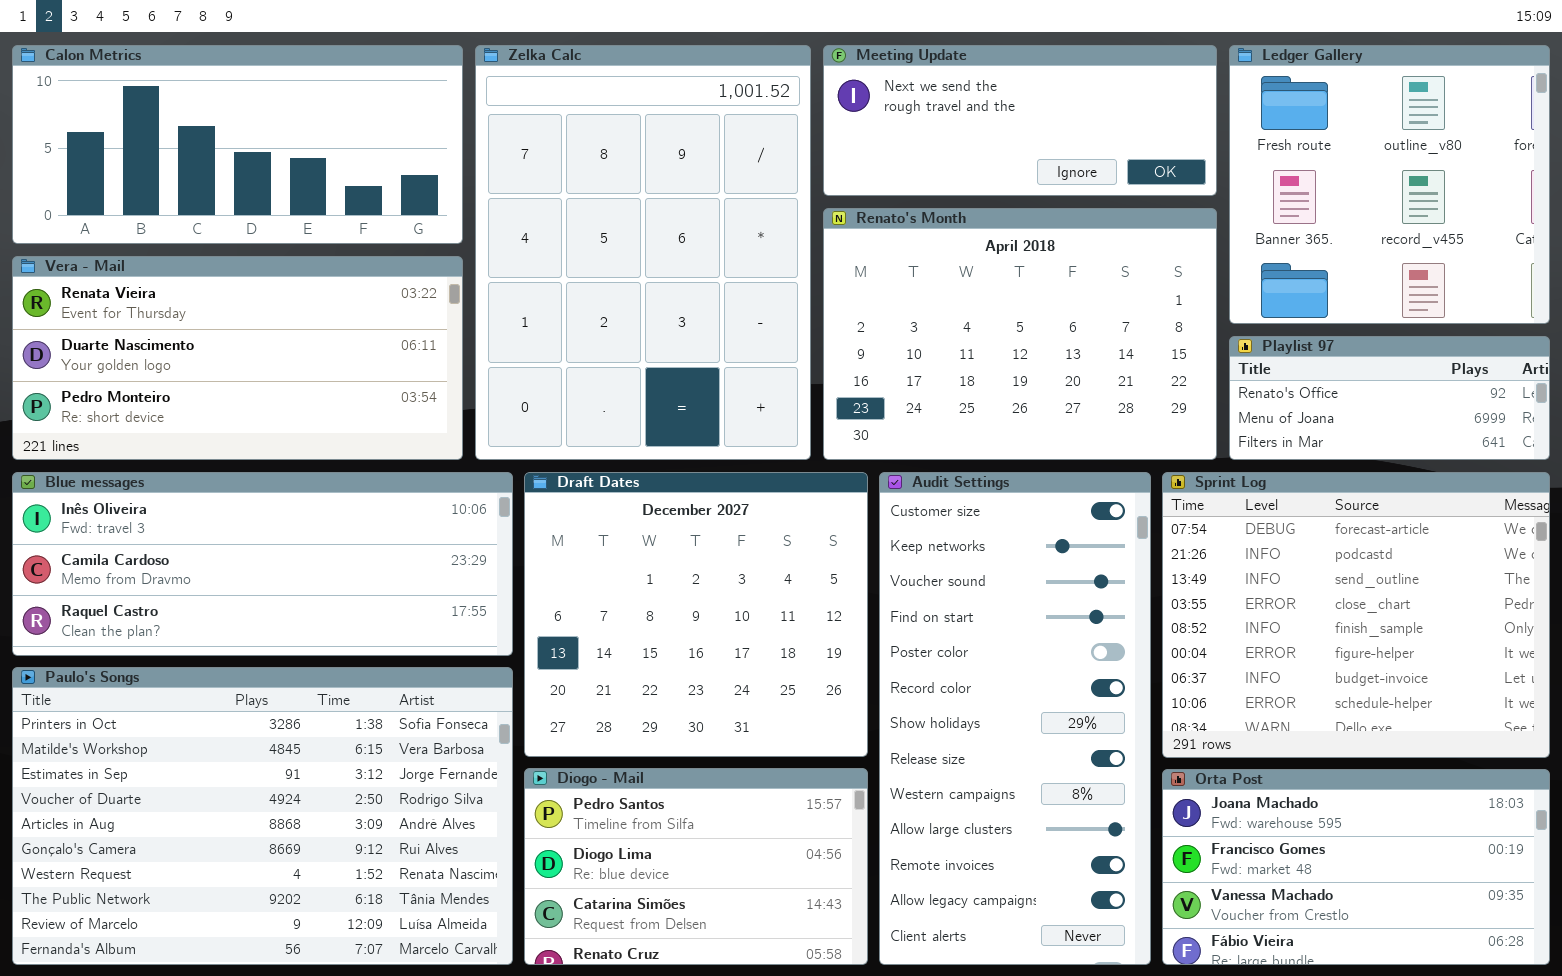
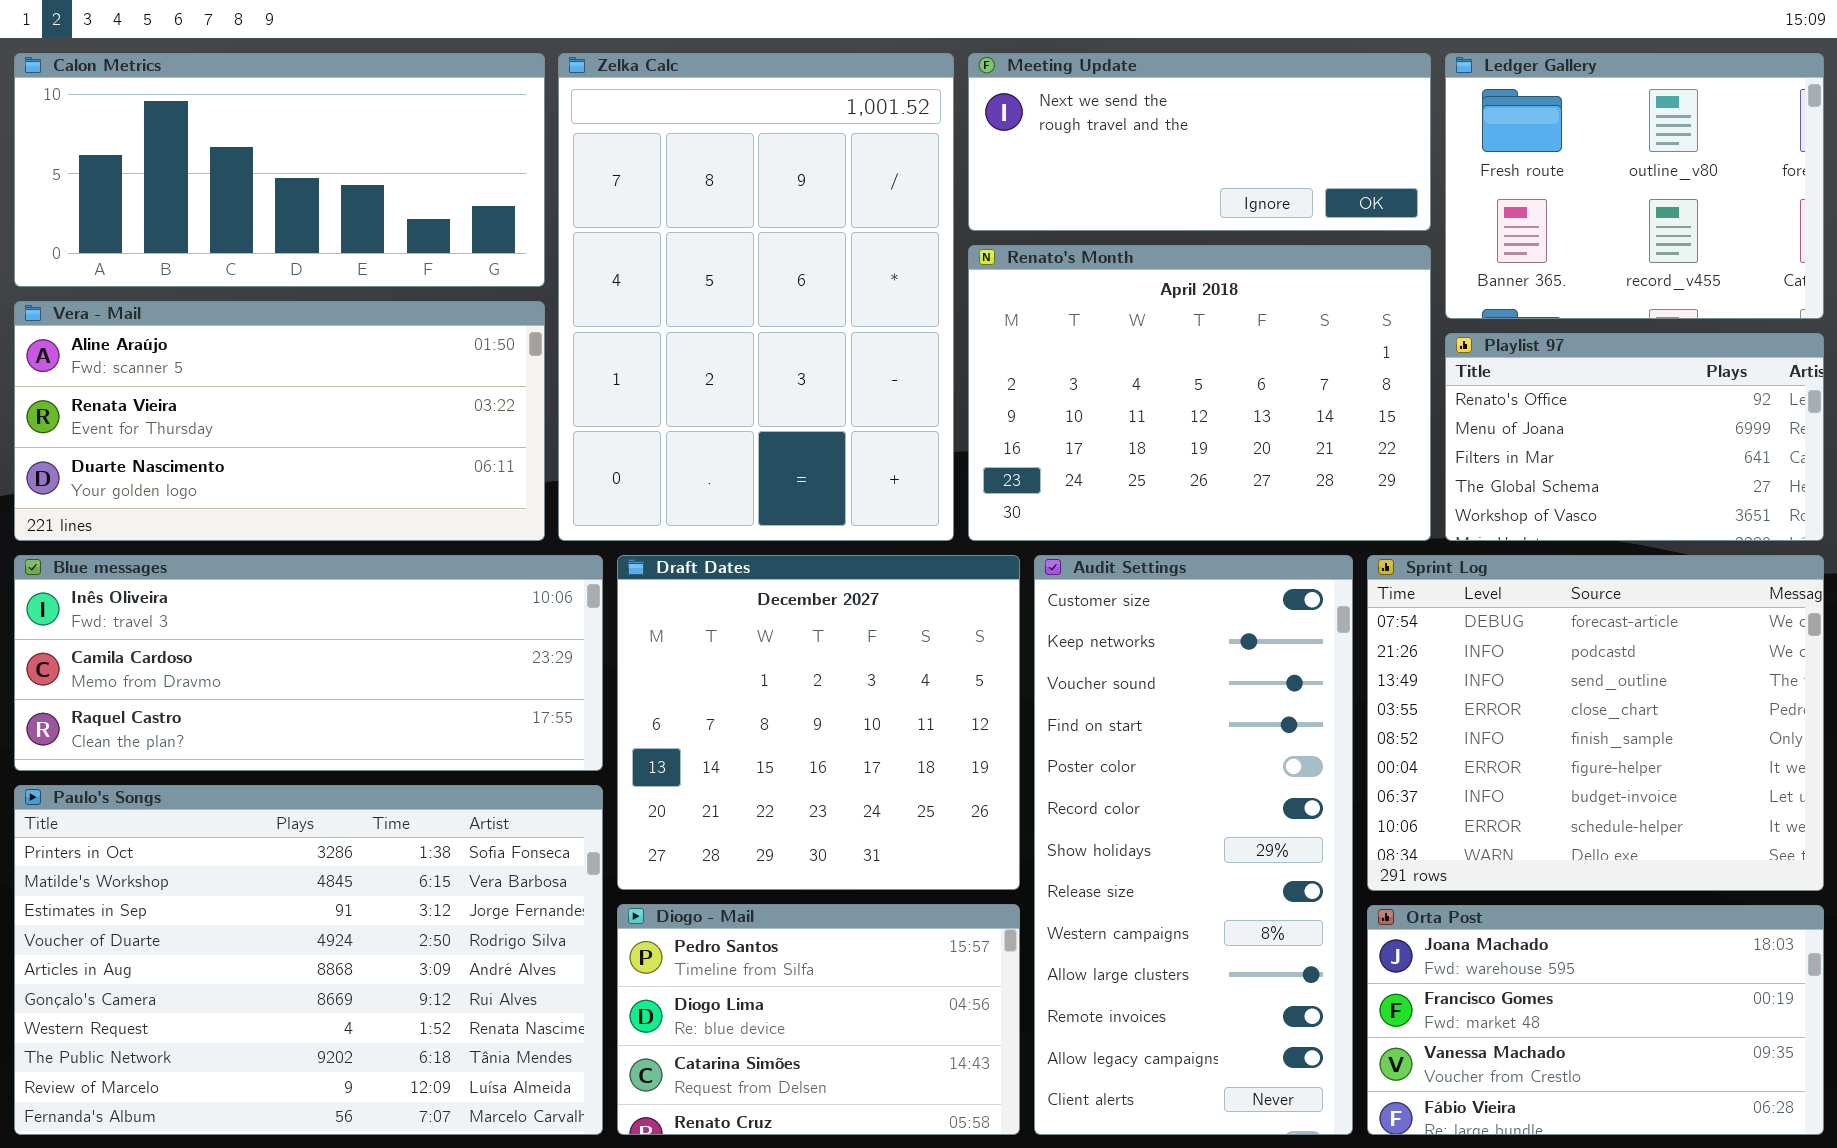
Ledger Gallery: [1229,45,1550,324] -> [1445,53,1824,319], resized
Vera - Mail: [12,256,463,460] -> [14,301,545,541], scrolled up 1 row
Playlist 97: [1229,336,1550,460] -> [1445,333,1824,541], resized

